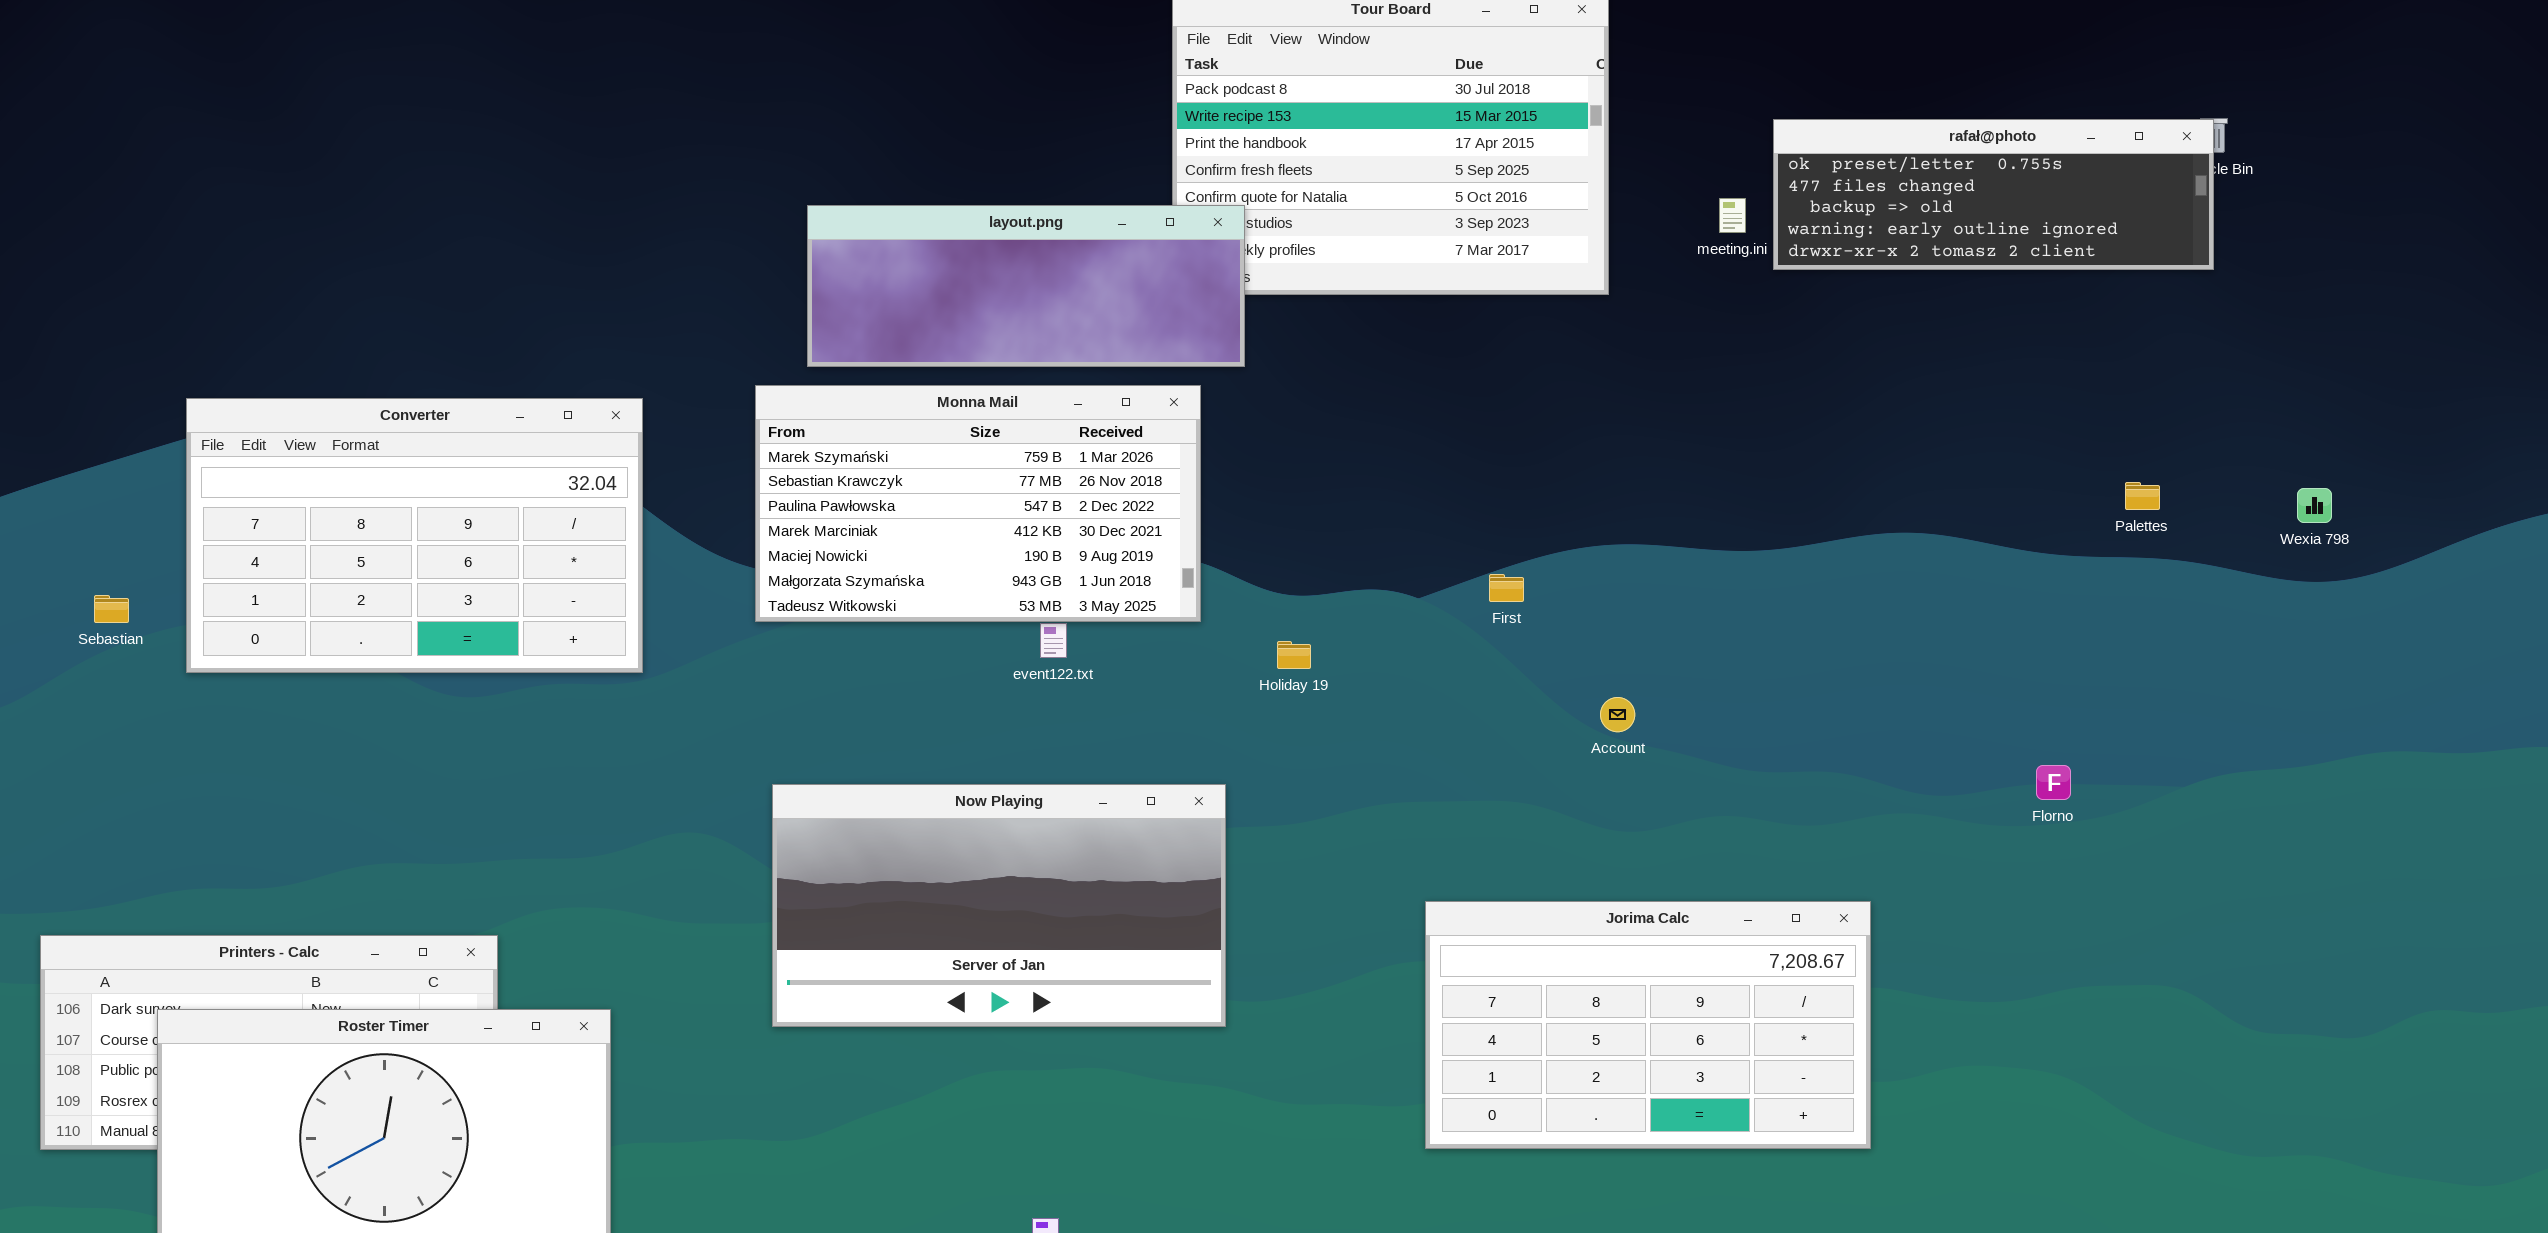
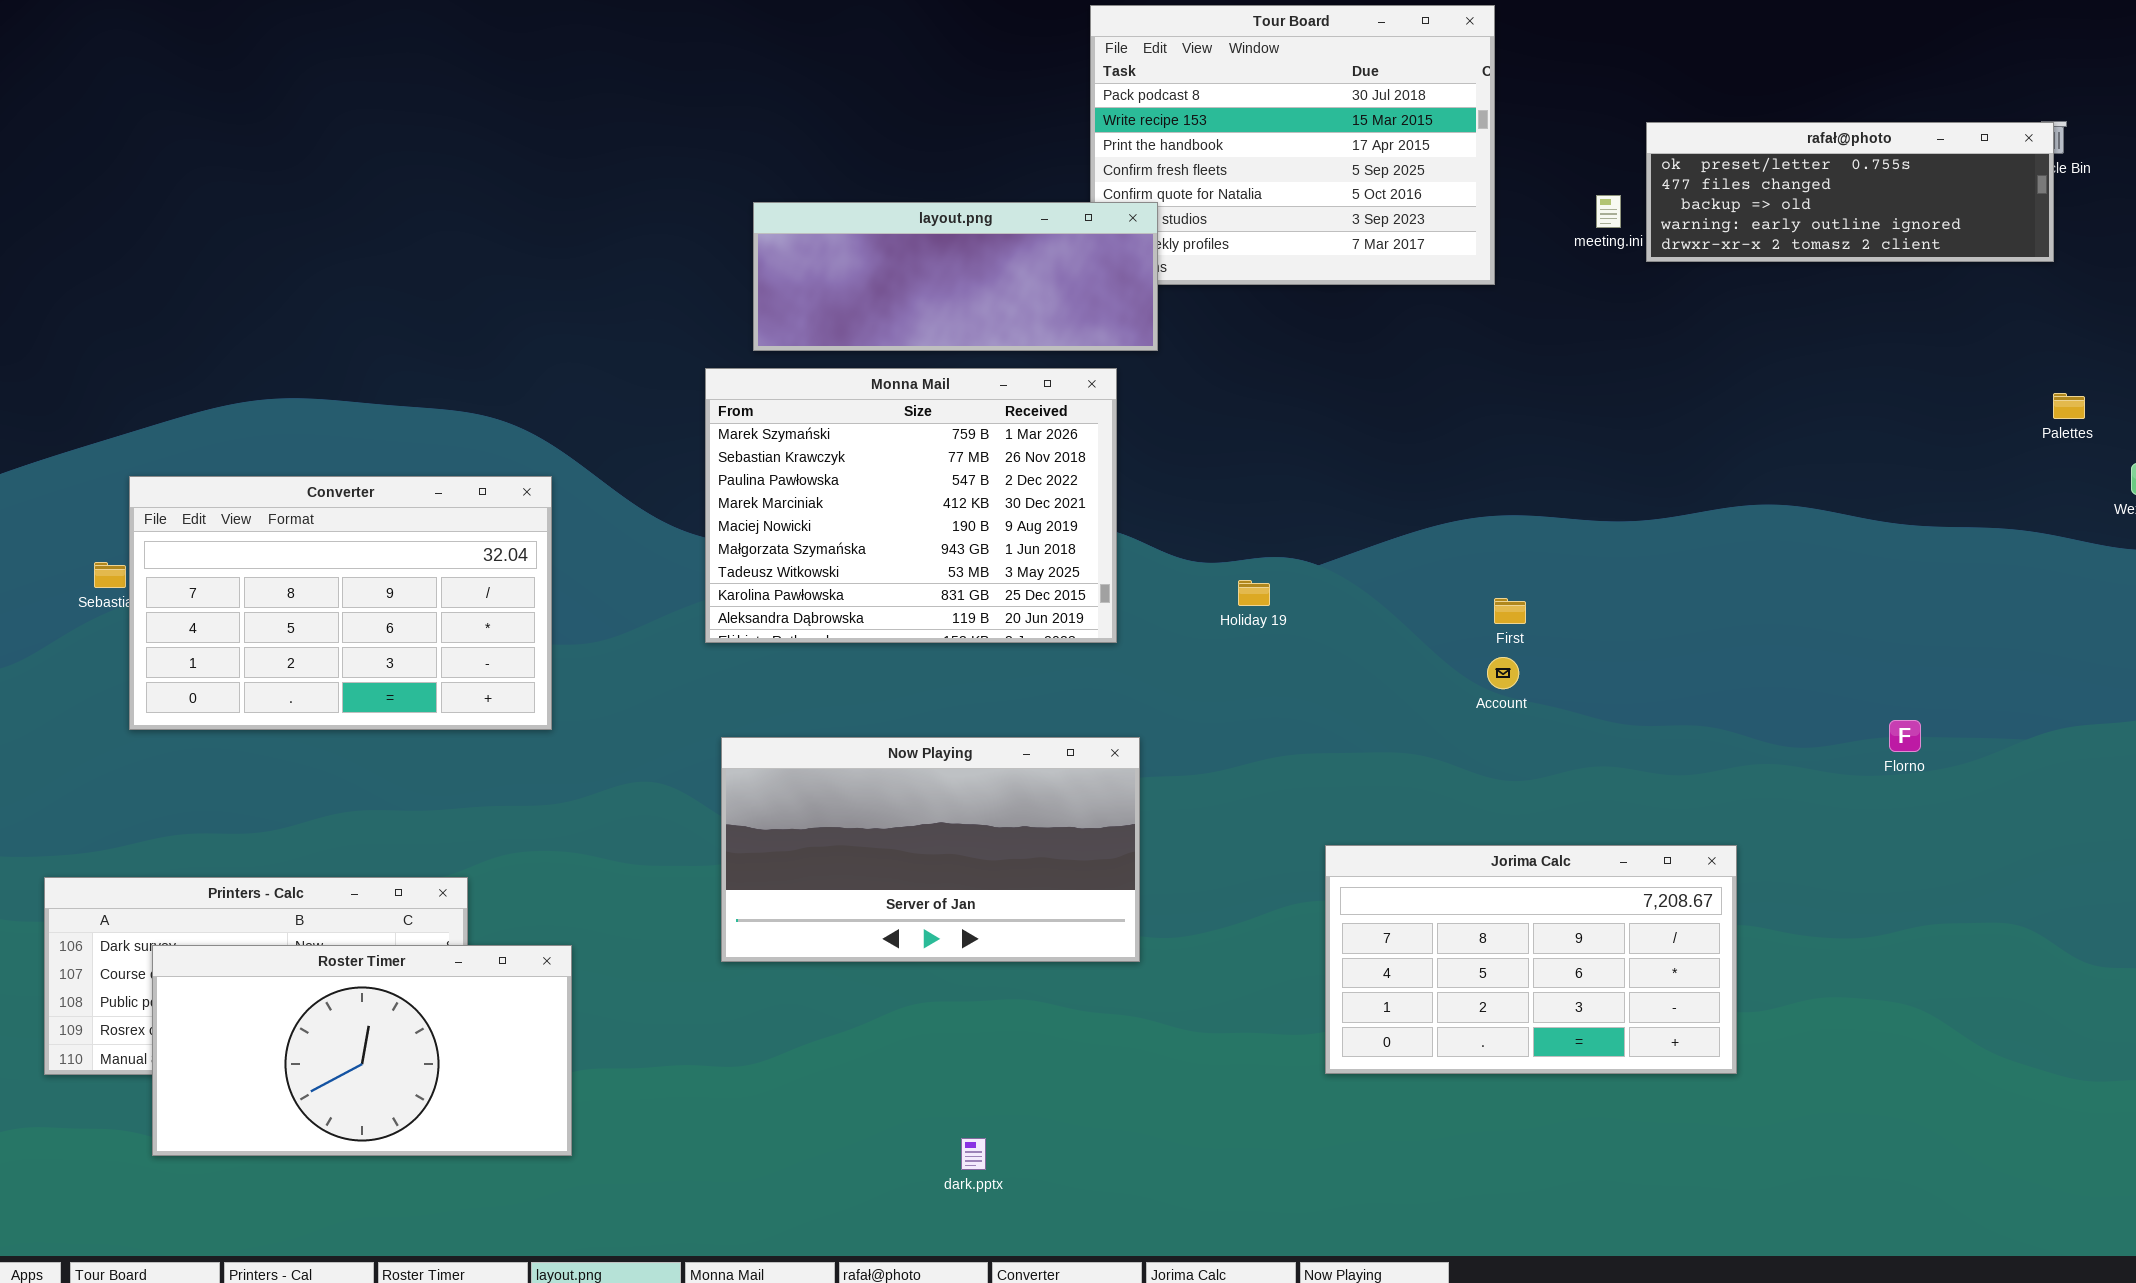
Monna Mail: [755,385,1201,622] -> [705,368,1117,643], resized
Converter: [186,398,643,673] -> [129,476,552,730], moved
Palettes: [2125,482,2160,510] -> [2053,393,2085,419], moved
First: [1489,574,1524,602] -> [1494,598,1526,624], moved
Holiday 19: [1277,641,1311,669] -> [1238,580,1270,606], moved

